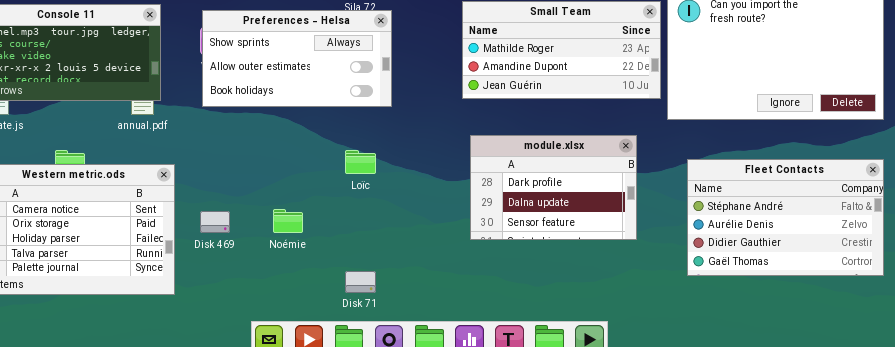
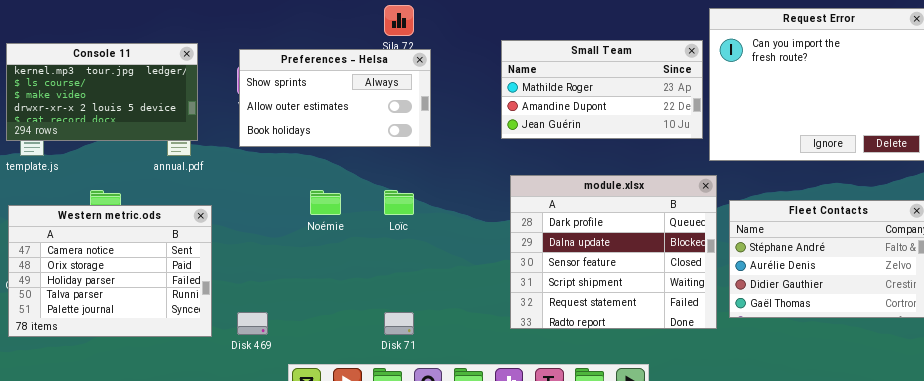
module.xlsx: [470,135,637,240] -> [510,175,717,329], resized
Noémie: [273,209,303,233] -> [310,190,341,215], moved
Disk 469: [200,211,230,233] -> [237,312,268,335], moved

